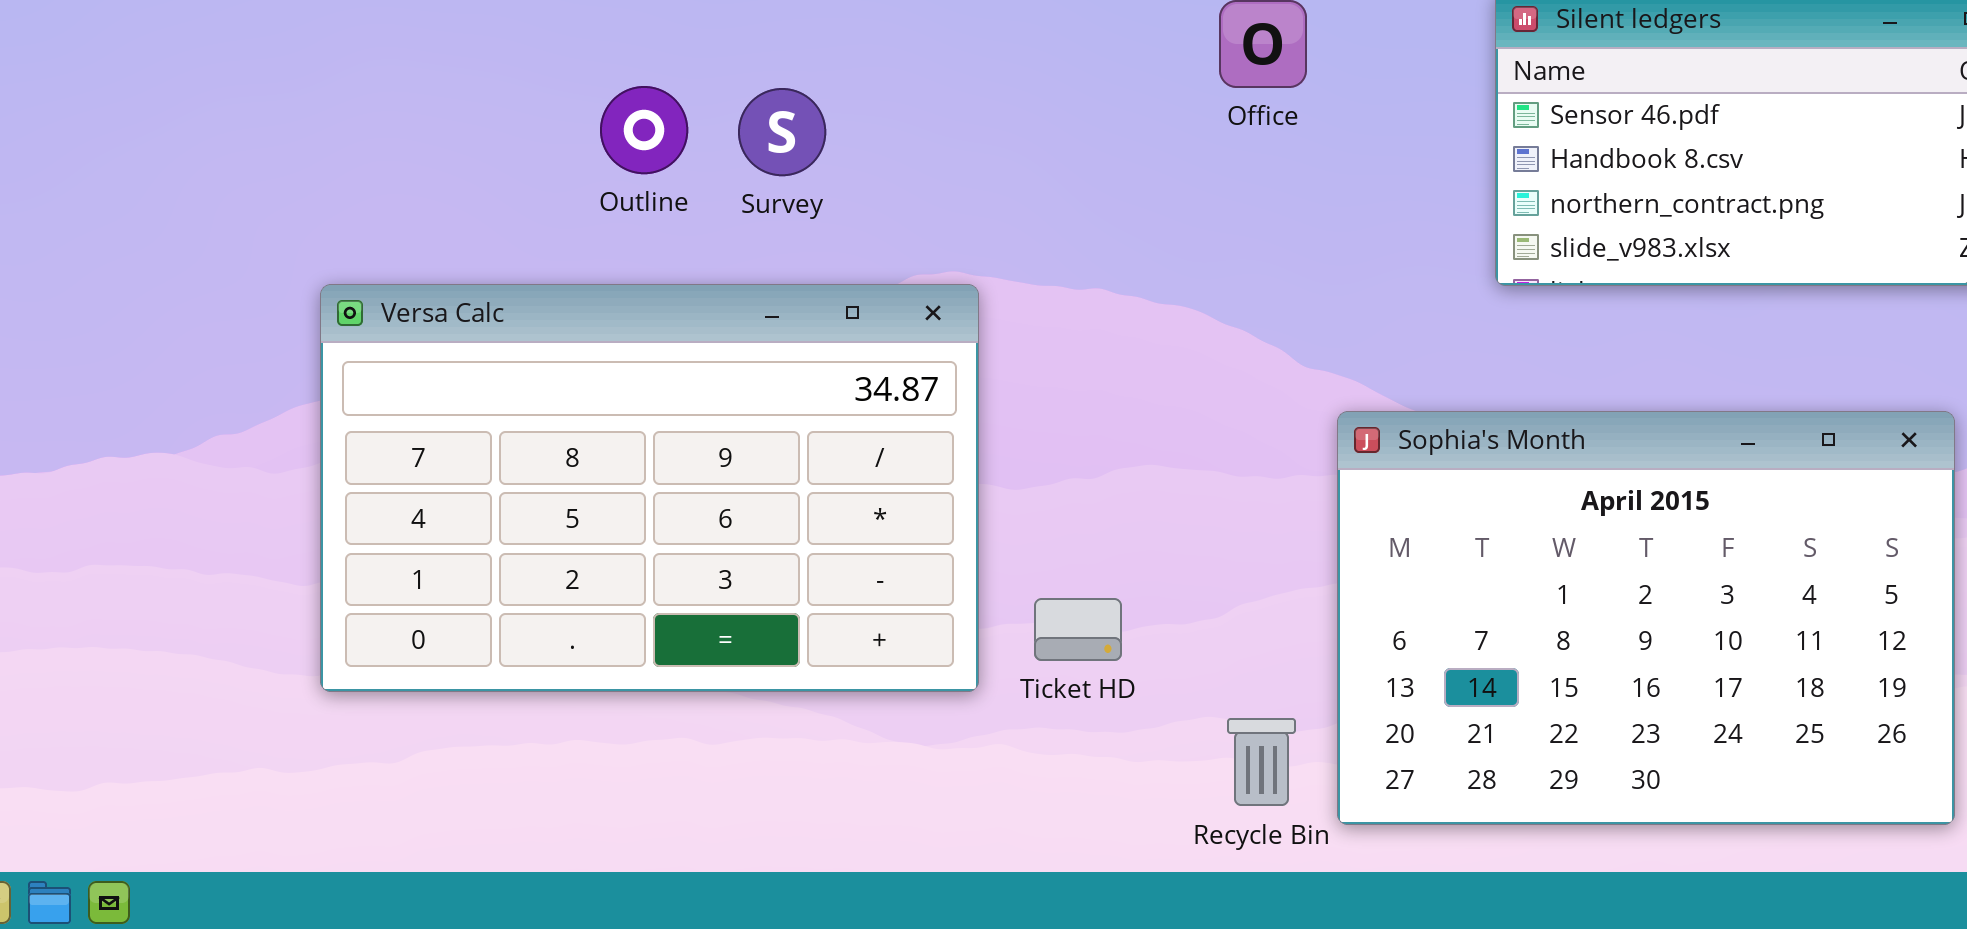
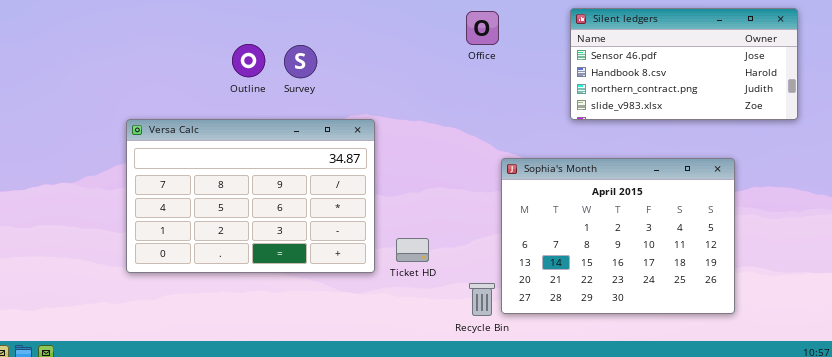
Sophia's Month: [1337,411,1955,825] -> [501,158,735,314], moved

